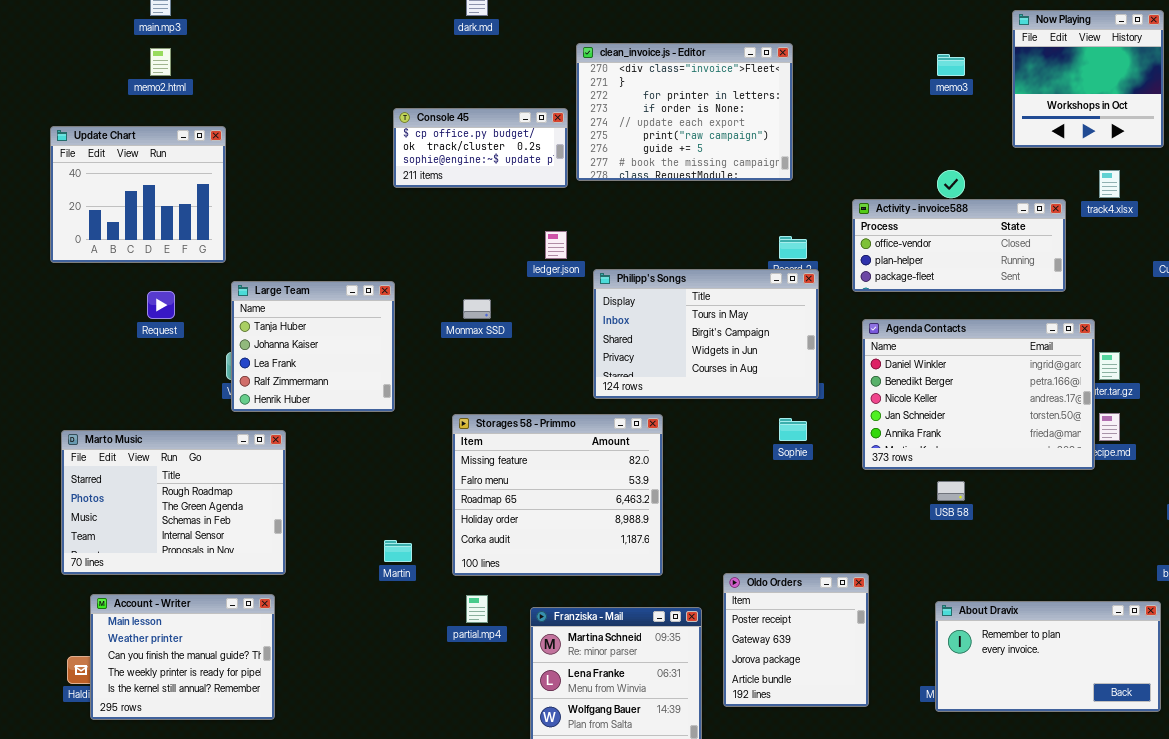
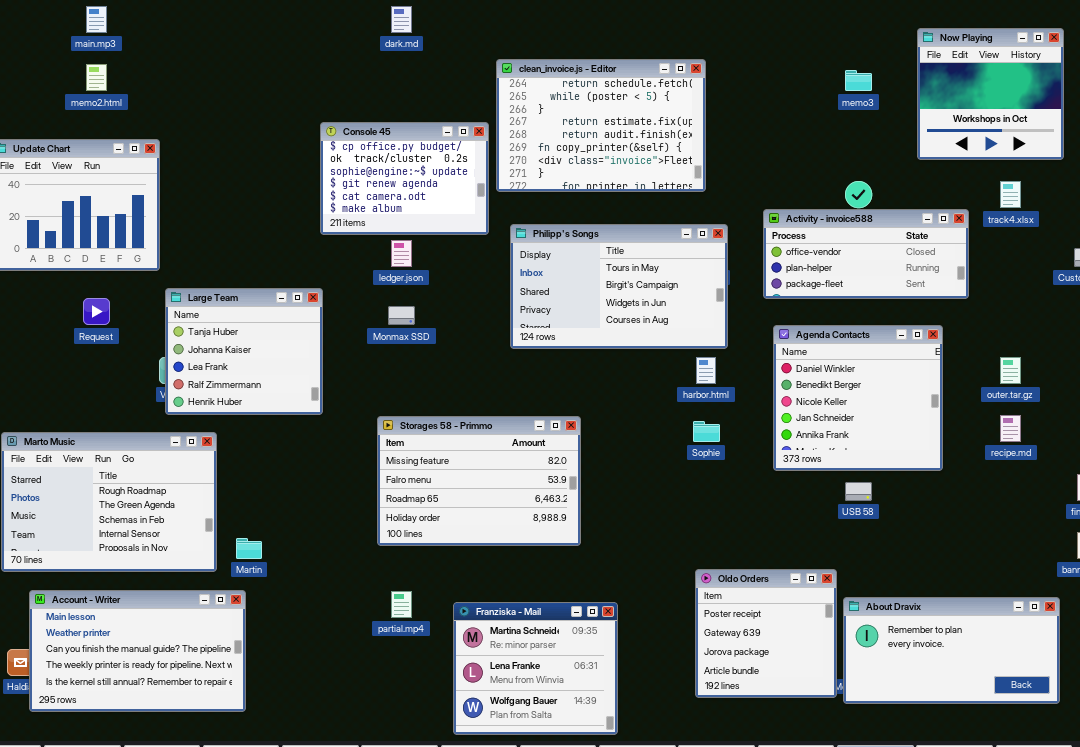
clean_invoice.js - Editor: [576,43,793,181] -> [496,59,706,192], scrolled up 6 rows
Console 45: [393,108,568,188] -> [320,122,489,235], resized
ledger.json: [545,231,567,259] -> [391,240,412,267], moved
Philipp's Songs: [593,269,819,399] -> [510,224,728,349], moved
Agenda Contacts: [862,319,1095,470] -> [773,325,943,471], resized
Storages 58 - Primmo: [452,414,663,576] -> [377,416,581,546], resized
Martin: [384,540,412,562] -> [236,538,262,559], moved
Oldo Orders: [723,573,869,707] -> [695,569,837,698], moved
Account - Writer: [90,594,275,720] -> [29,590,246,712], resized

